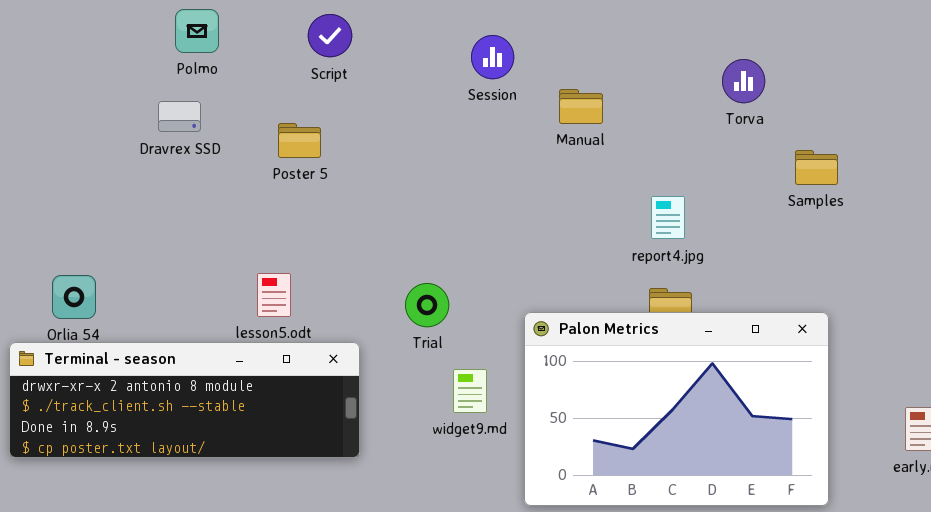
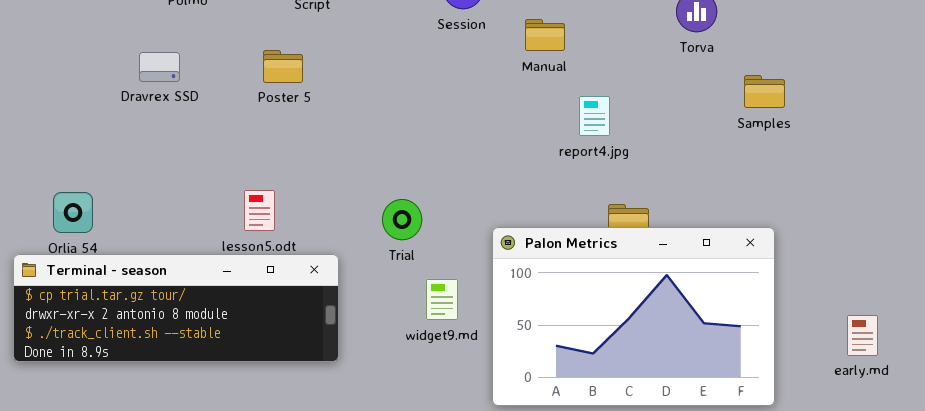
Dravrex SSD: [158,101,201,132] -> [139,52,180,82], moved
report4.jpg: [651,196,685,239] -> [579,96,610,136], moved
Terminal - season: [9,342,360,458] -> [13,254,339,362], scrolled up 1 row

